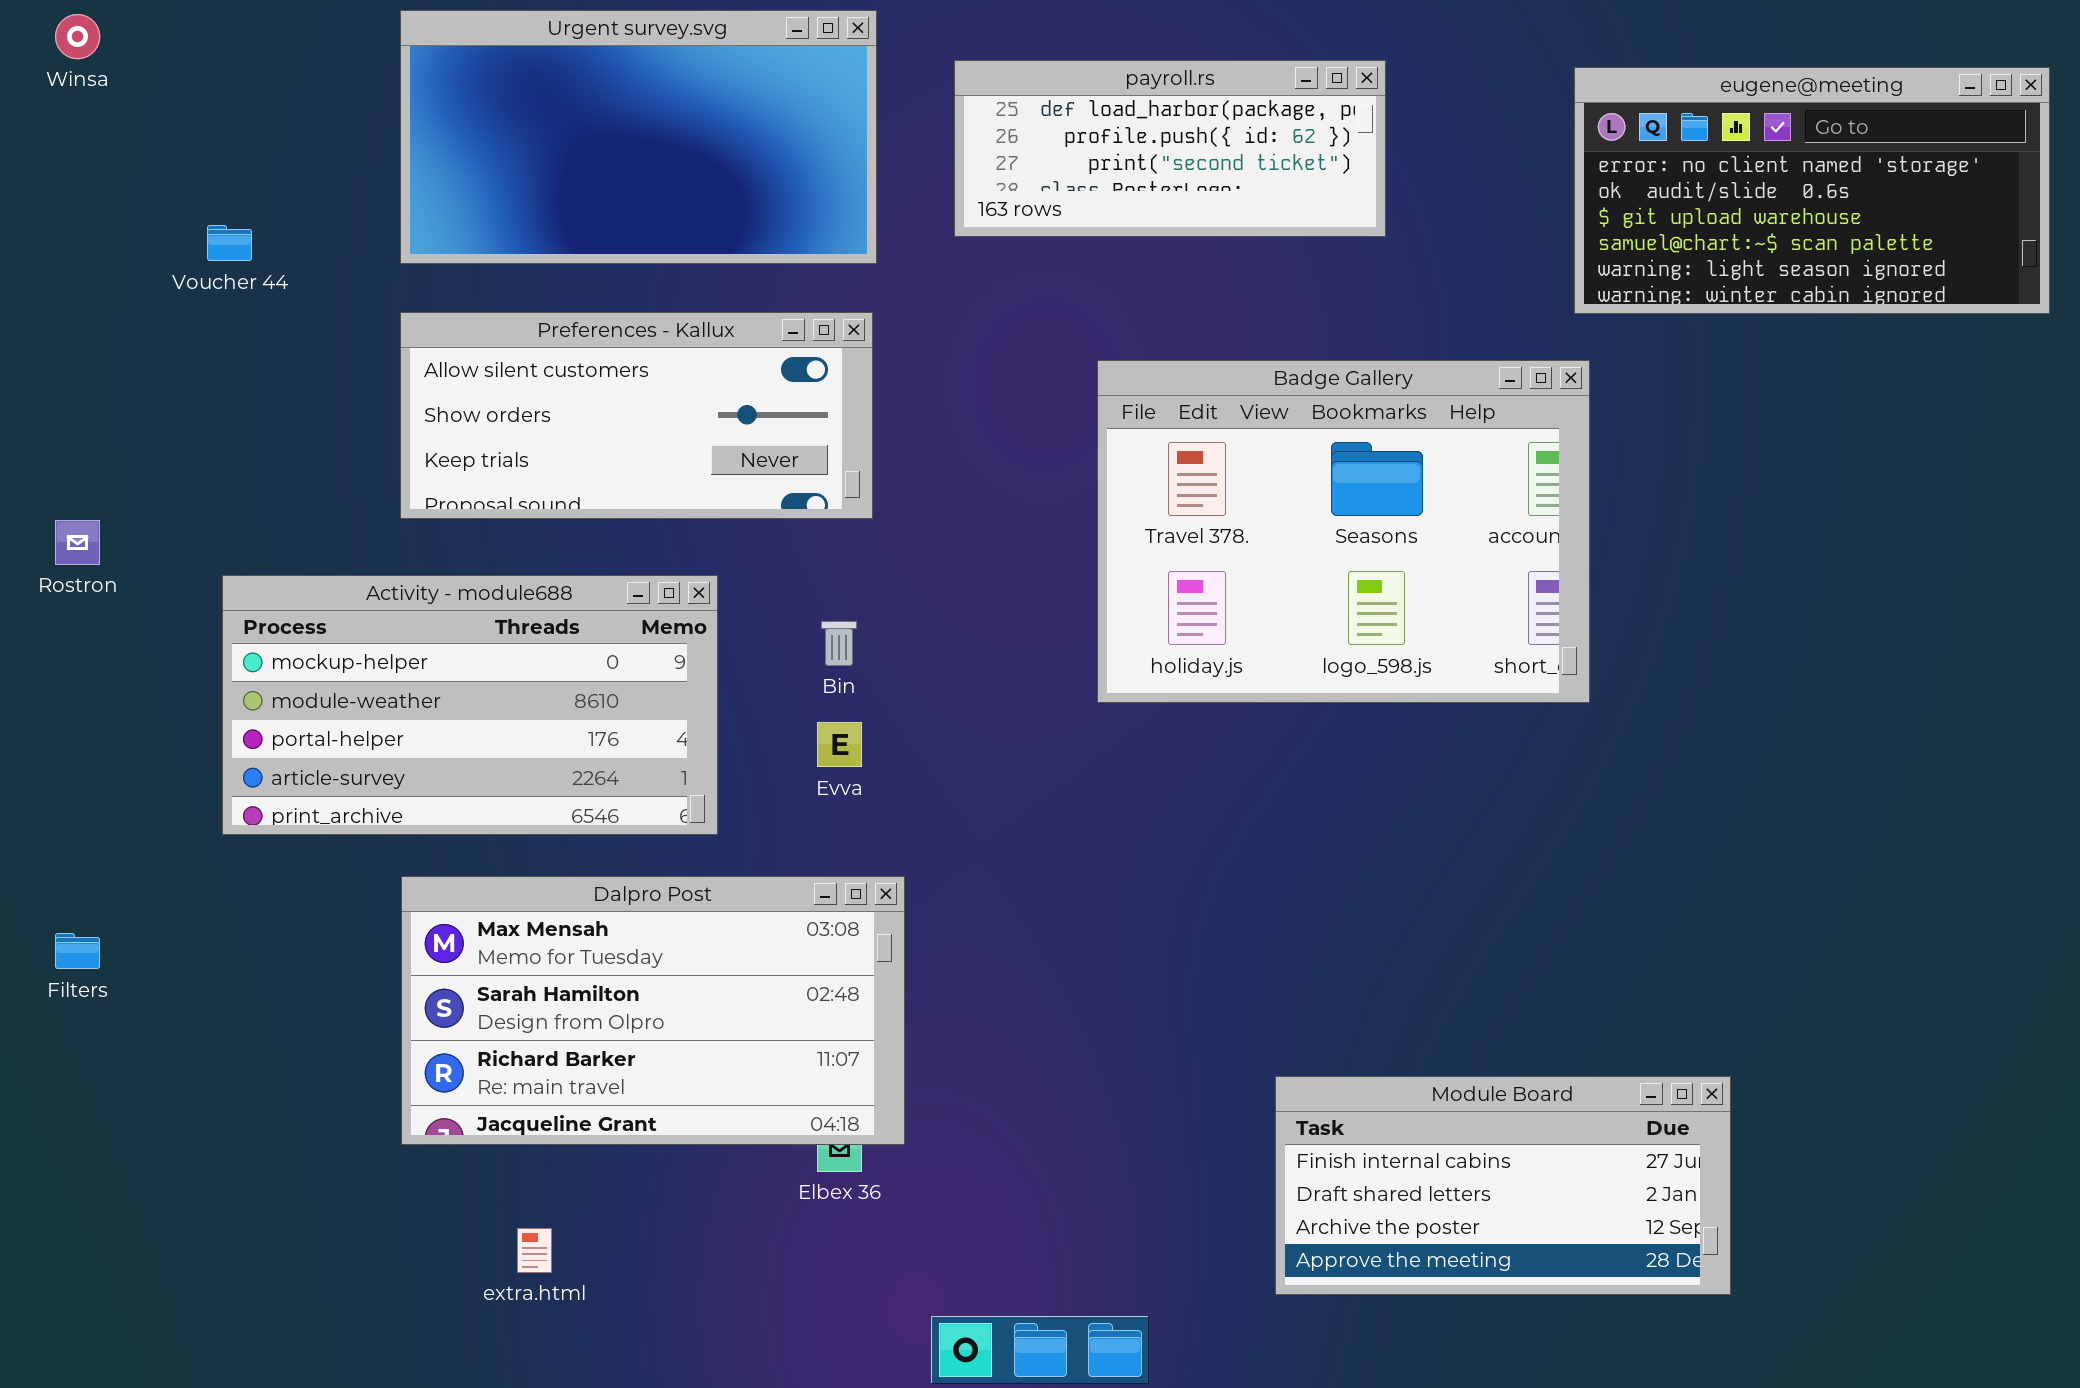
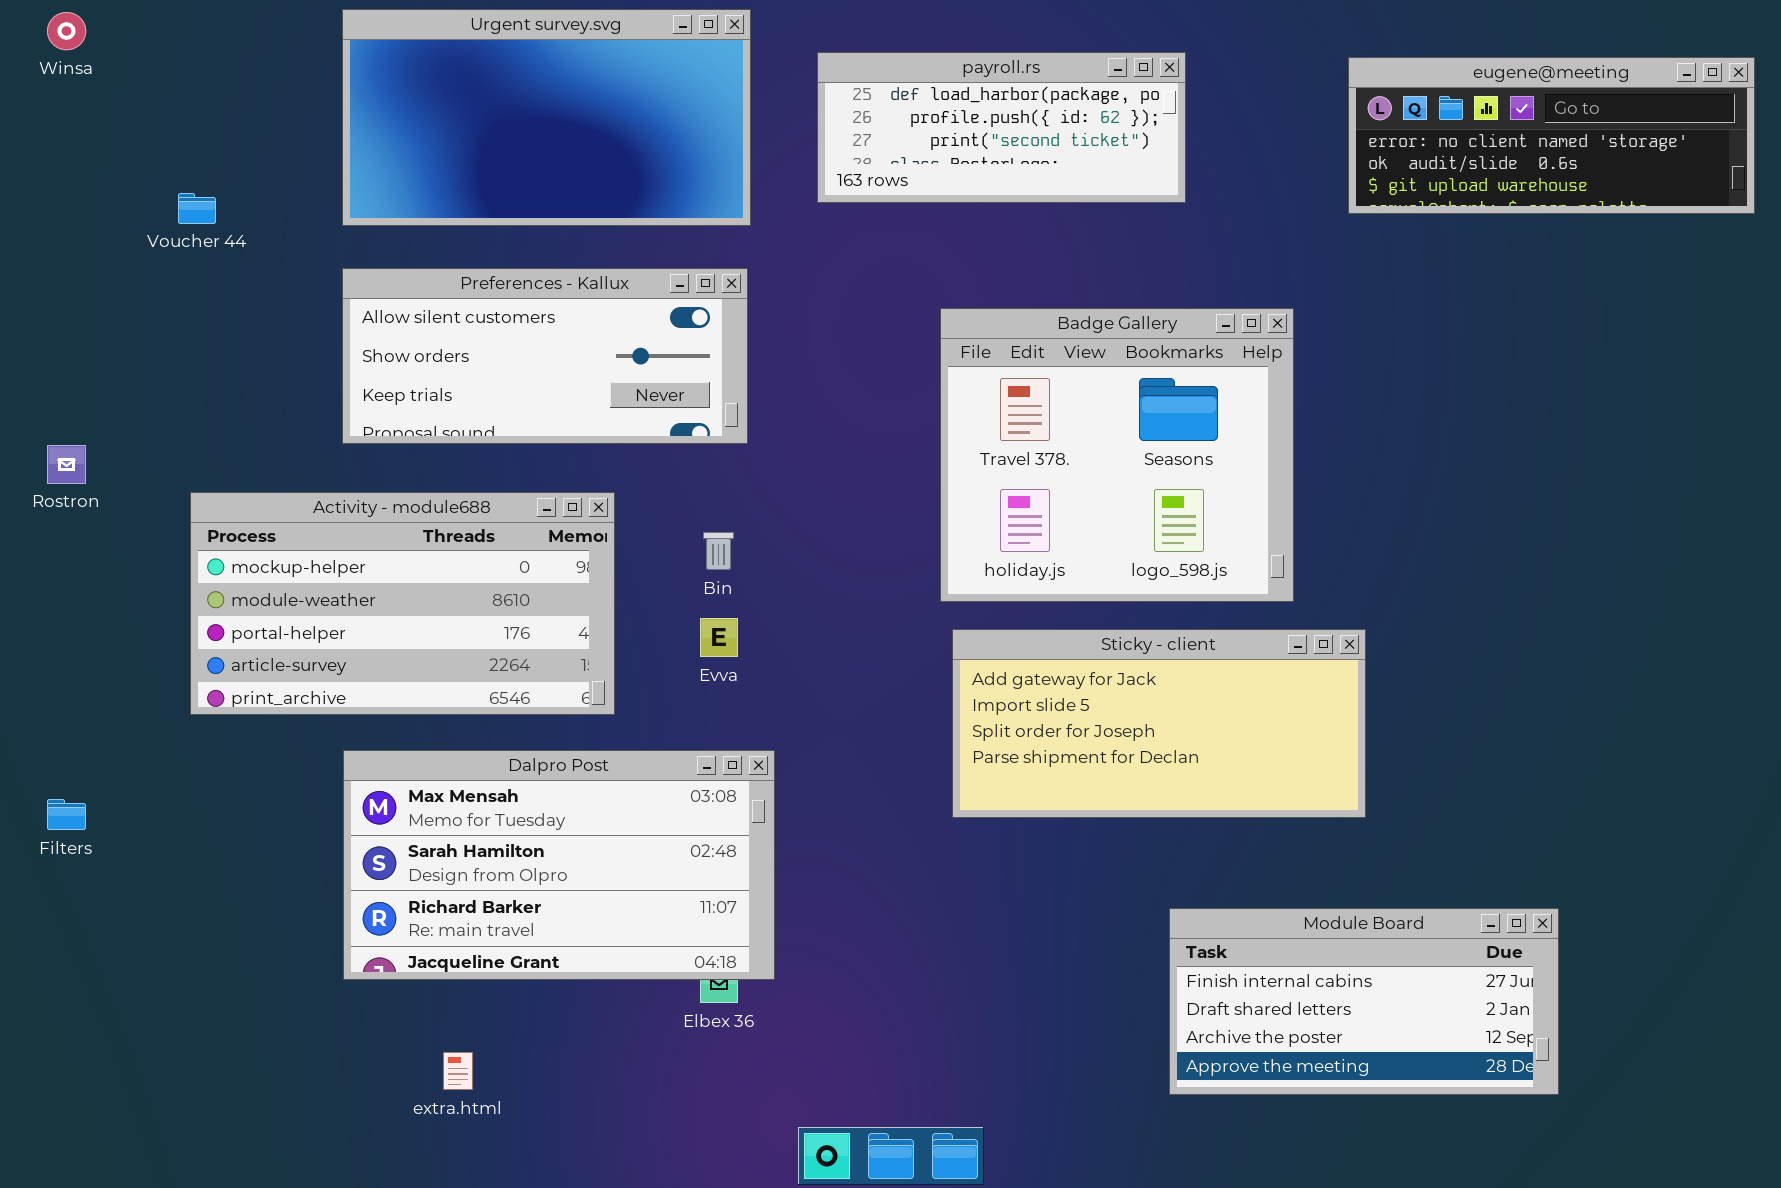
eugene@meeting: [1574,67,2050,314] -> [1348,57,1755,214], resized
Badge Gallery: [1097,360,1590,703] -> [940,308,1294,602], resized
Sticky - client: none -> [952,629,1366,818], opened
Module Board: [1275,1076,1731,1295] -> [1169,908,1559,1095], moved

